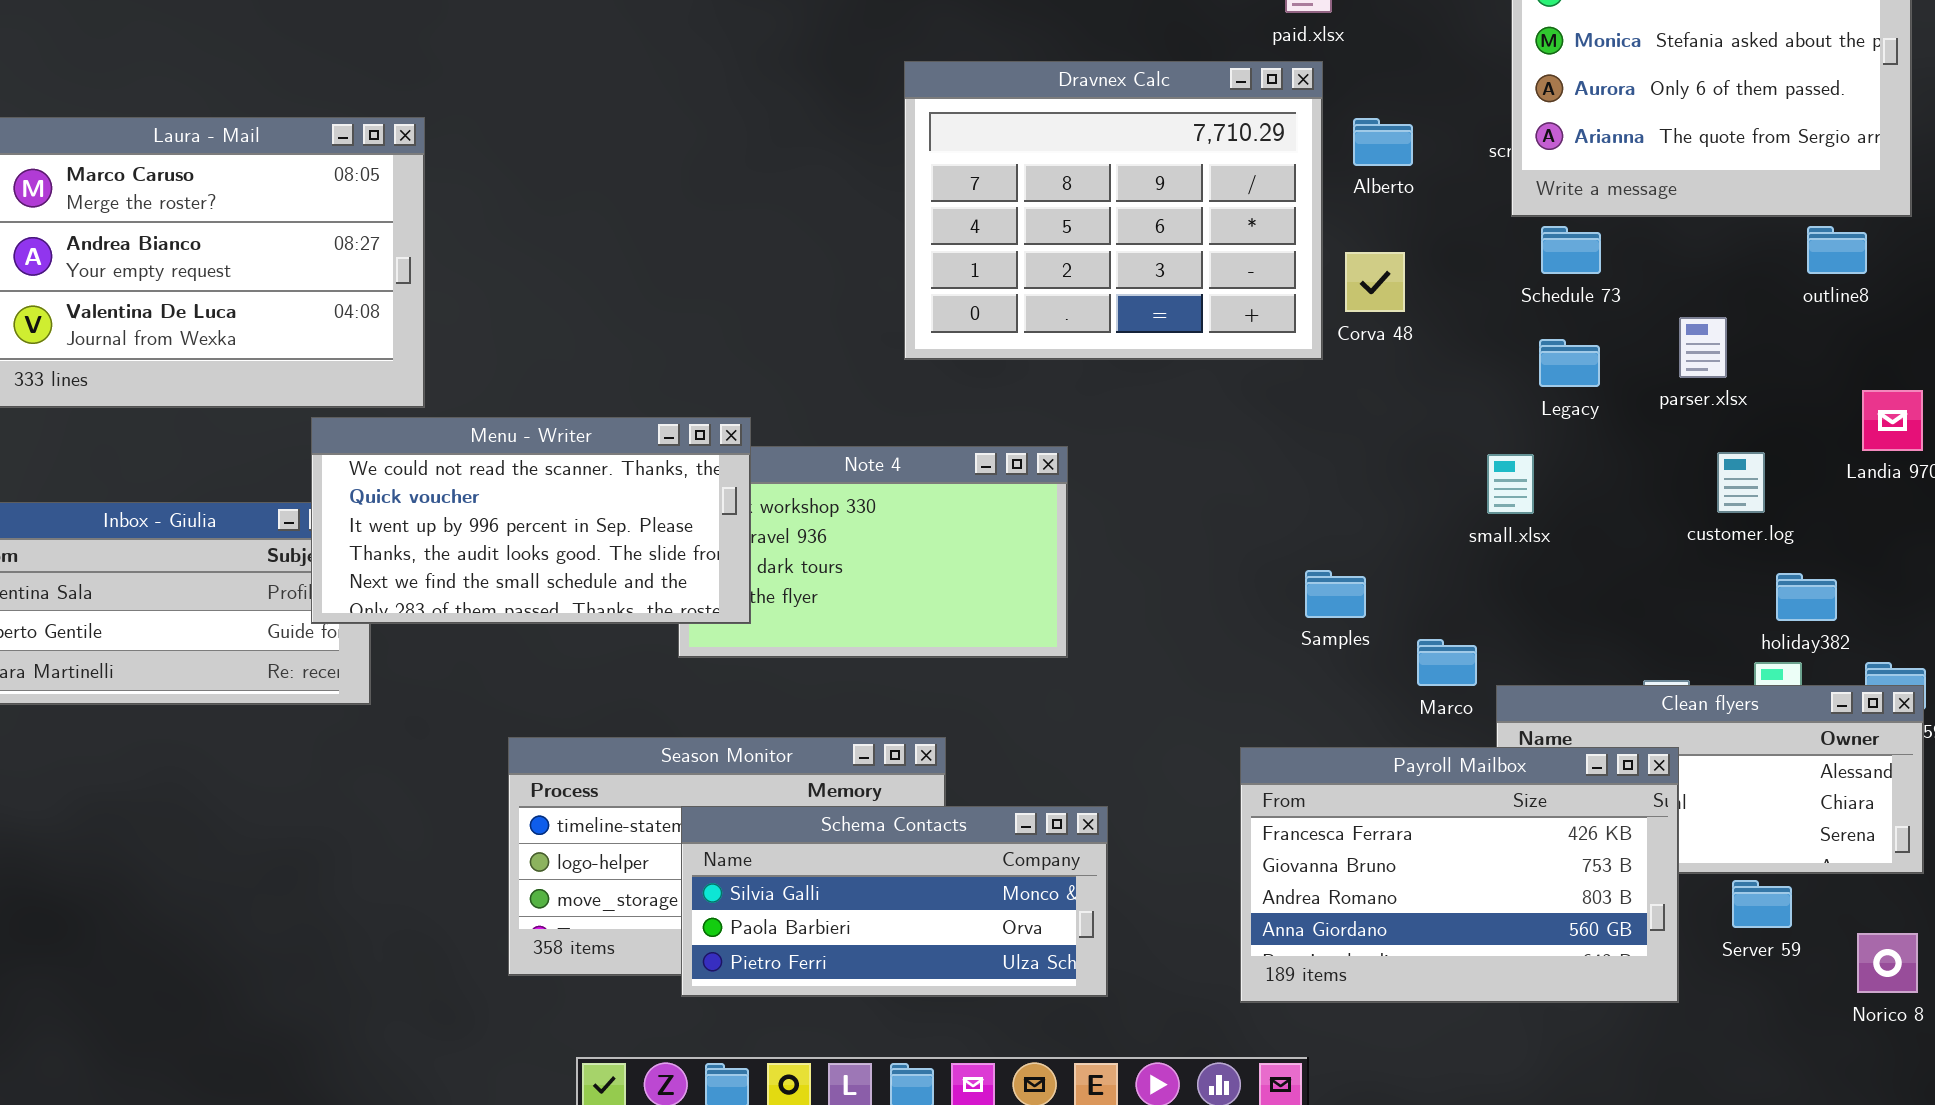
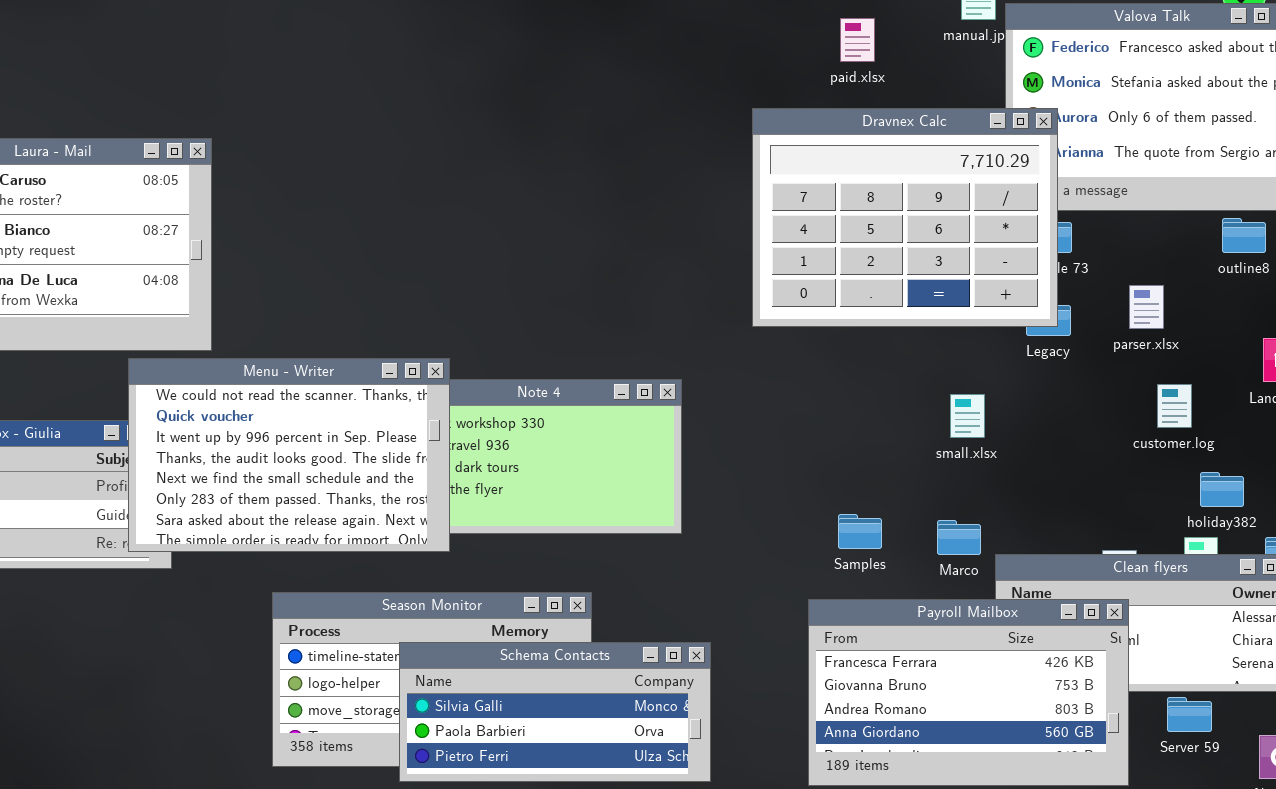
Dravnex Calc: [904,61,1323,360] -> [752,108,1058,327], moved
Menu - Writer: [311,417,751,624] -> [128,358,450,552], resized
small.xlsx: [1487,454,1534,514] -> [950,394,985,438], moved
Samples: [1305,570,1366,618] -> [838,514,882,549], moved

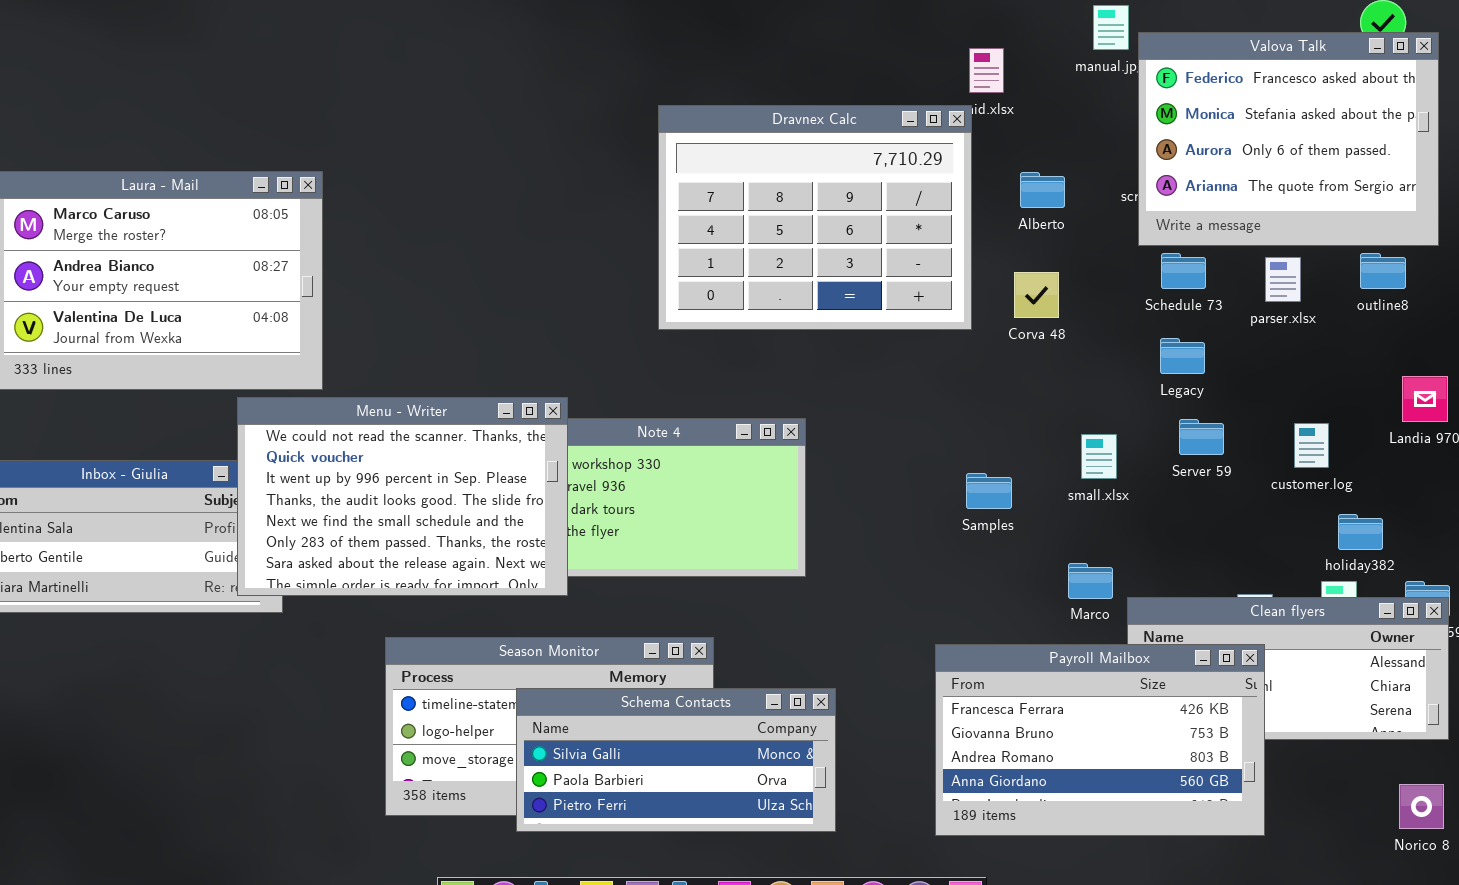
Dravnex Calc: [752,108,1058,327] -> [658,105,972,330], moved
parser.xlsx: [1129,285,1164,329] -> [1265,257,1301,302], moved
Samples: [838,514,882,549] -> [966,473,1012,509], moved
Server 59: [1167,697,1212,732] -> [1179,419,1224,455], moved

